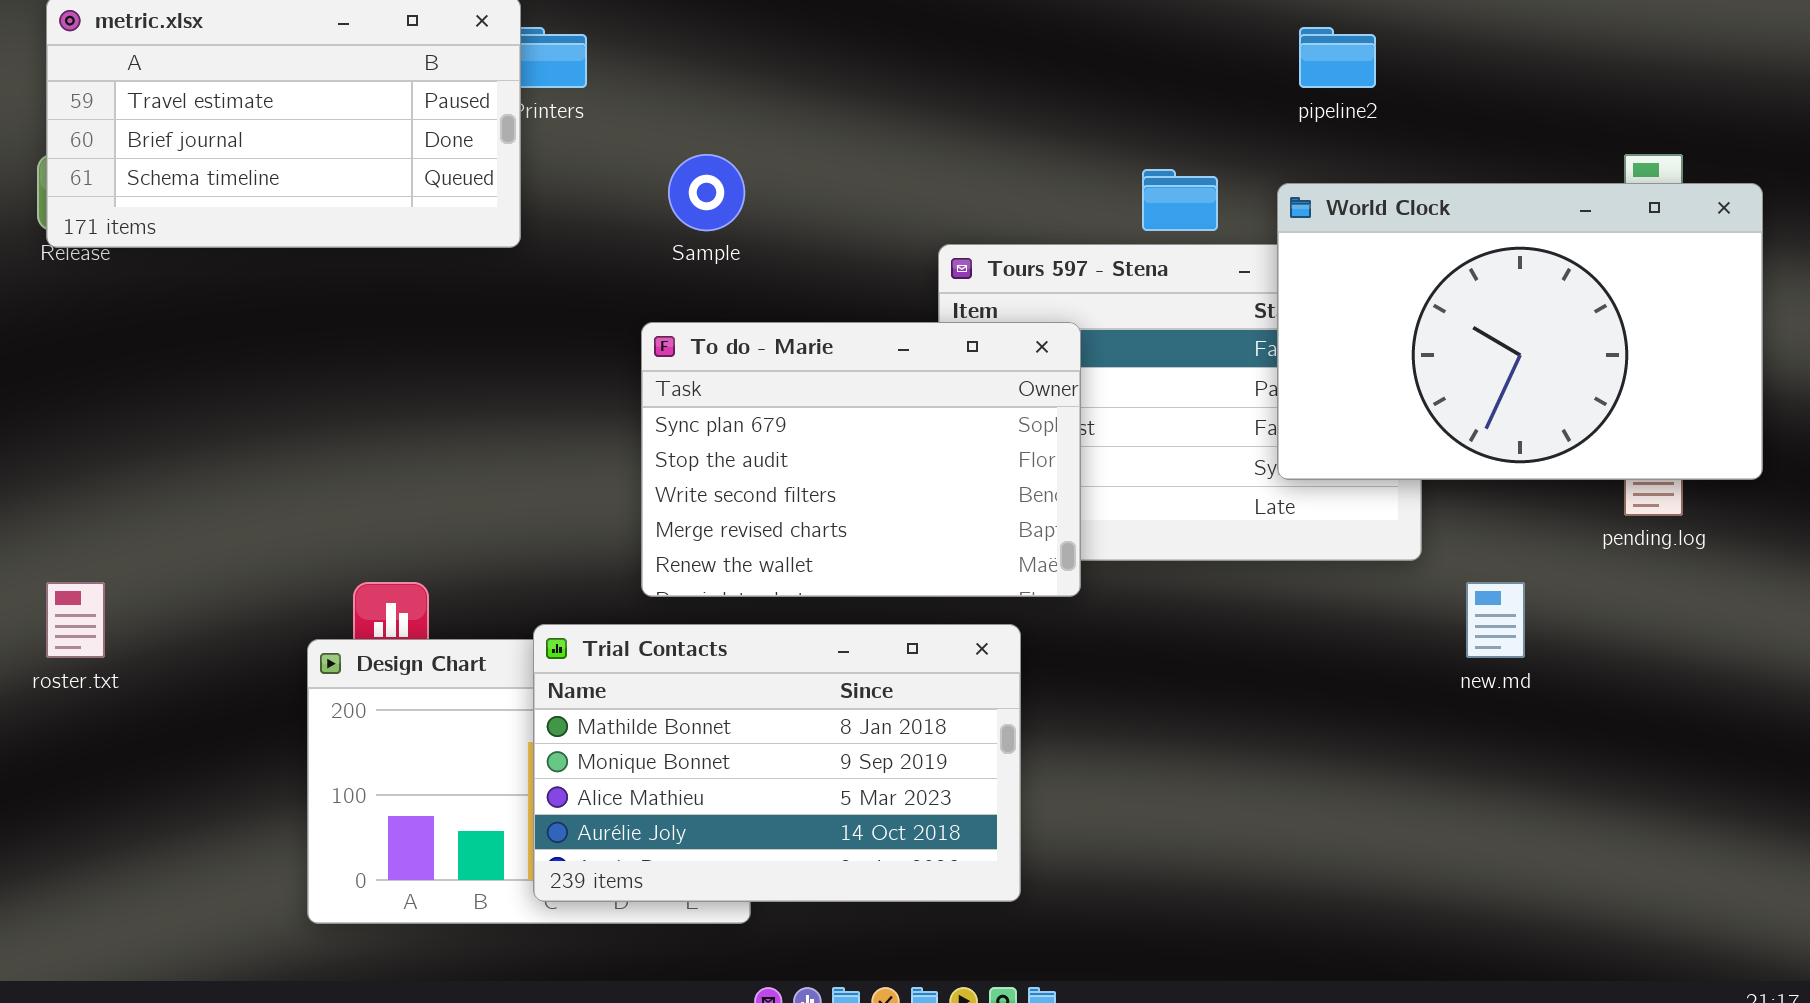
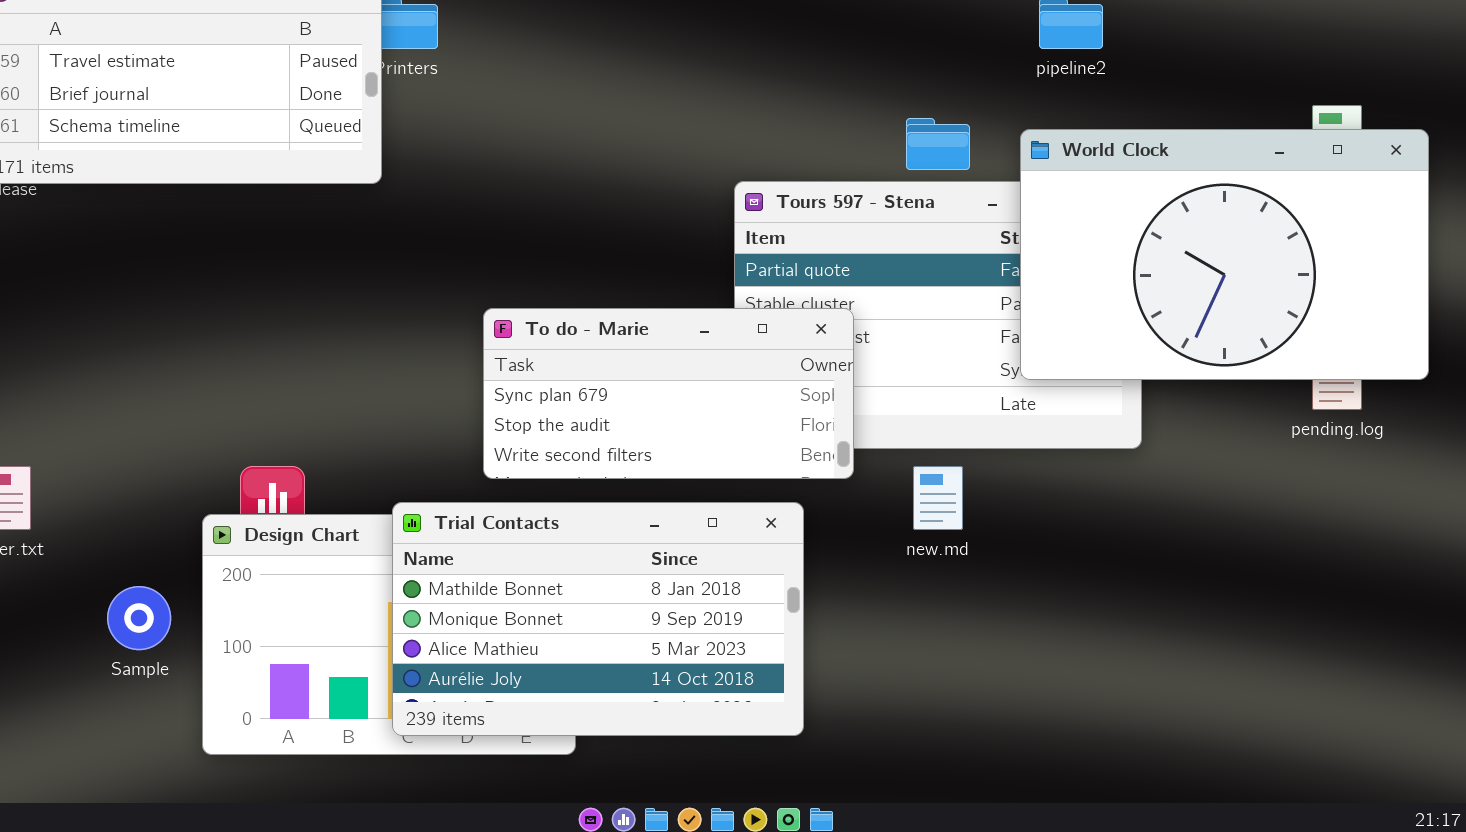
Sample: [668,154,745,231] -> [107,586,171,650], moved
To do - Marie: [641,322,1081,597] -> [483,308,854,479], resized
new.md: [1466,582,1525,658] -> [913,466,963,530], moved

